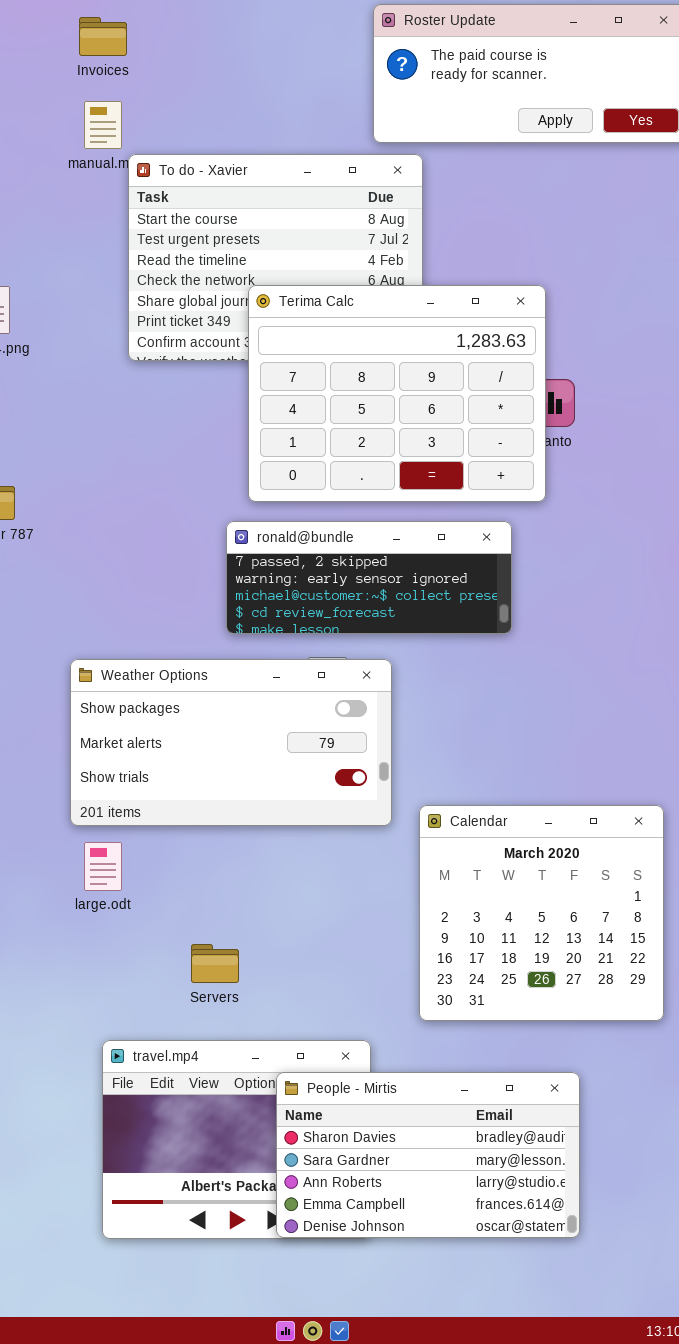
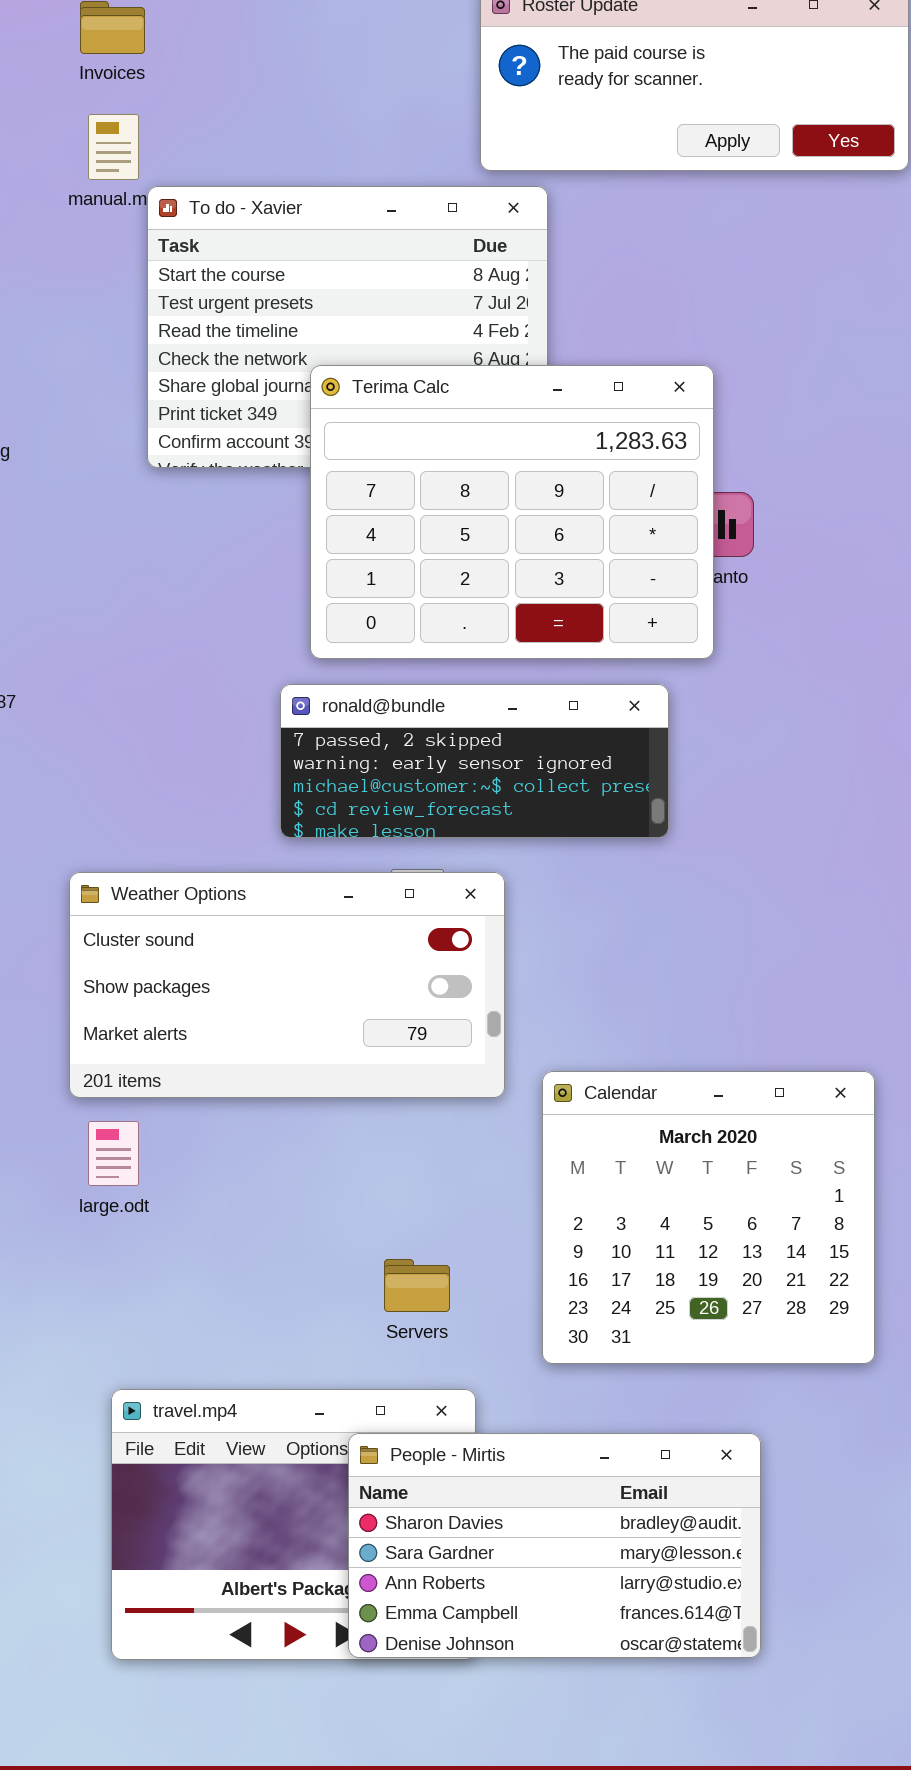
Weather Options: [70,659,392,826] -> [69,872,505,1098], scrolled up 1 row
Servers: [191,944,239,983] -> [384,1259,450,1312], moved

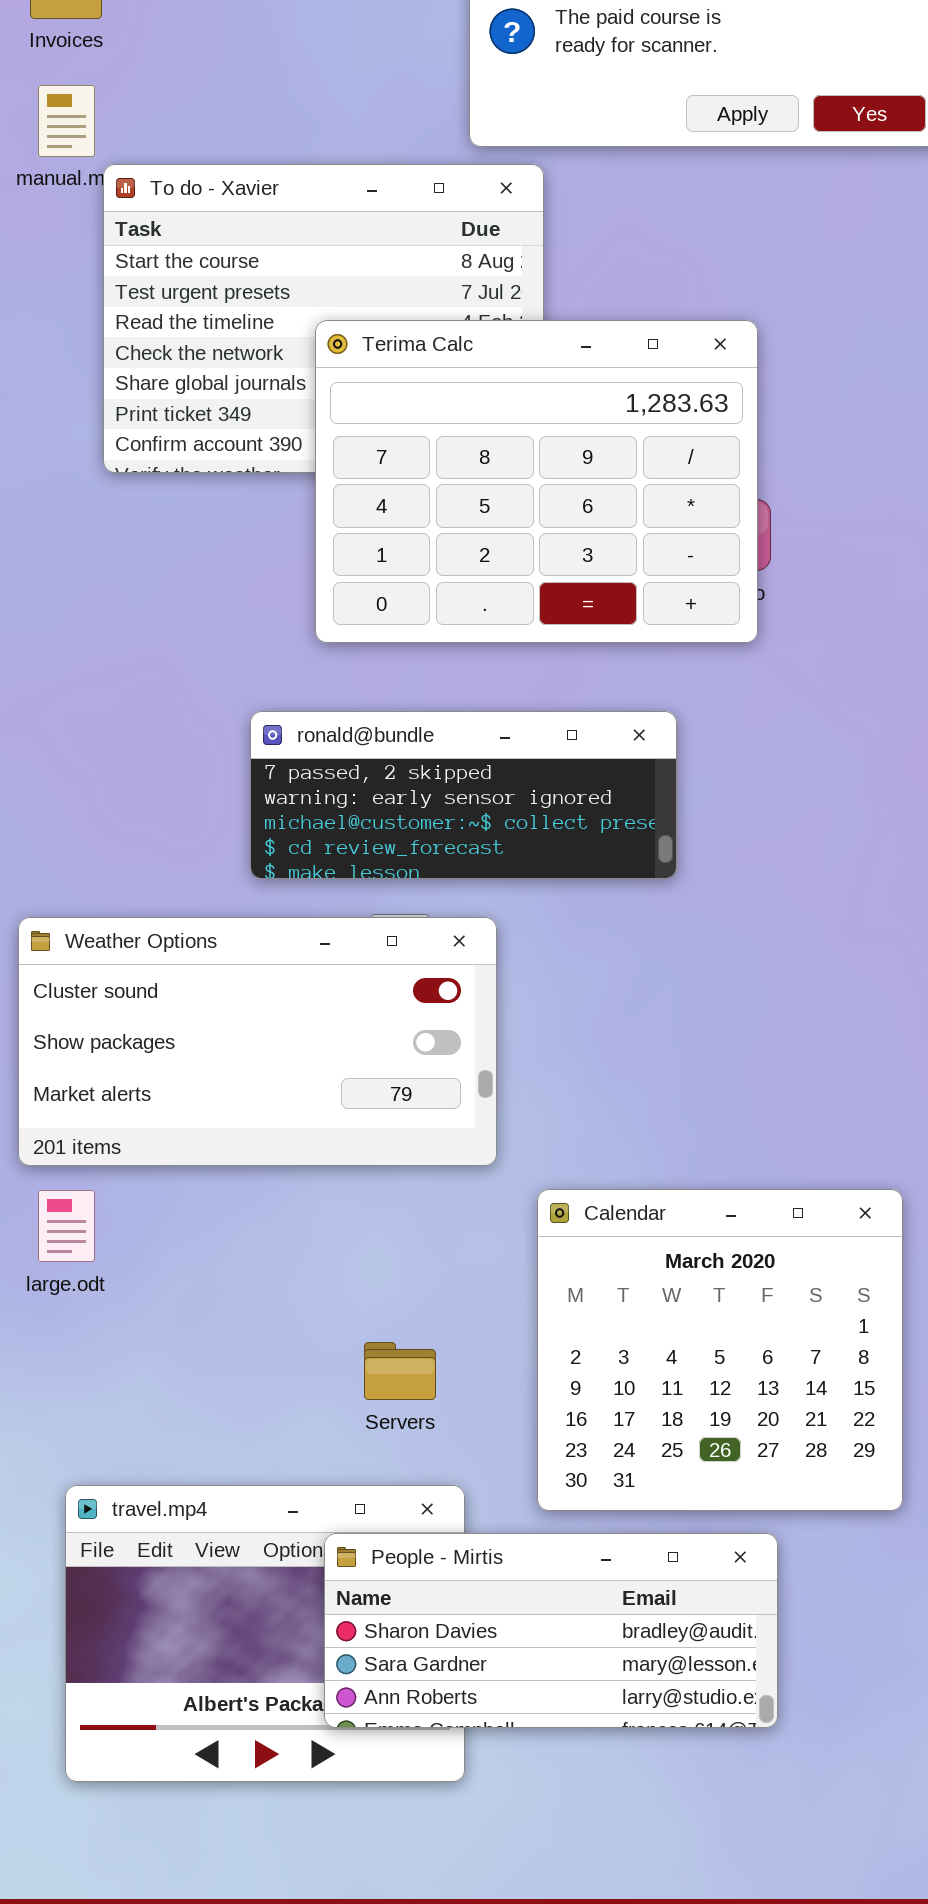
Terima Calc: [310,365,714,659] -> [315,320,758,643], moved
Calendar: [542,1071,875,1364] -> [537,1189,903,1511], moved
People - Mirtis: [348,1433,761,1658] -> [324,1533,778,1728], resized

